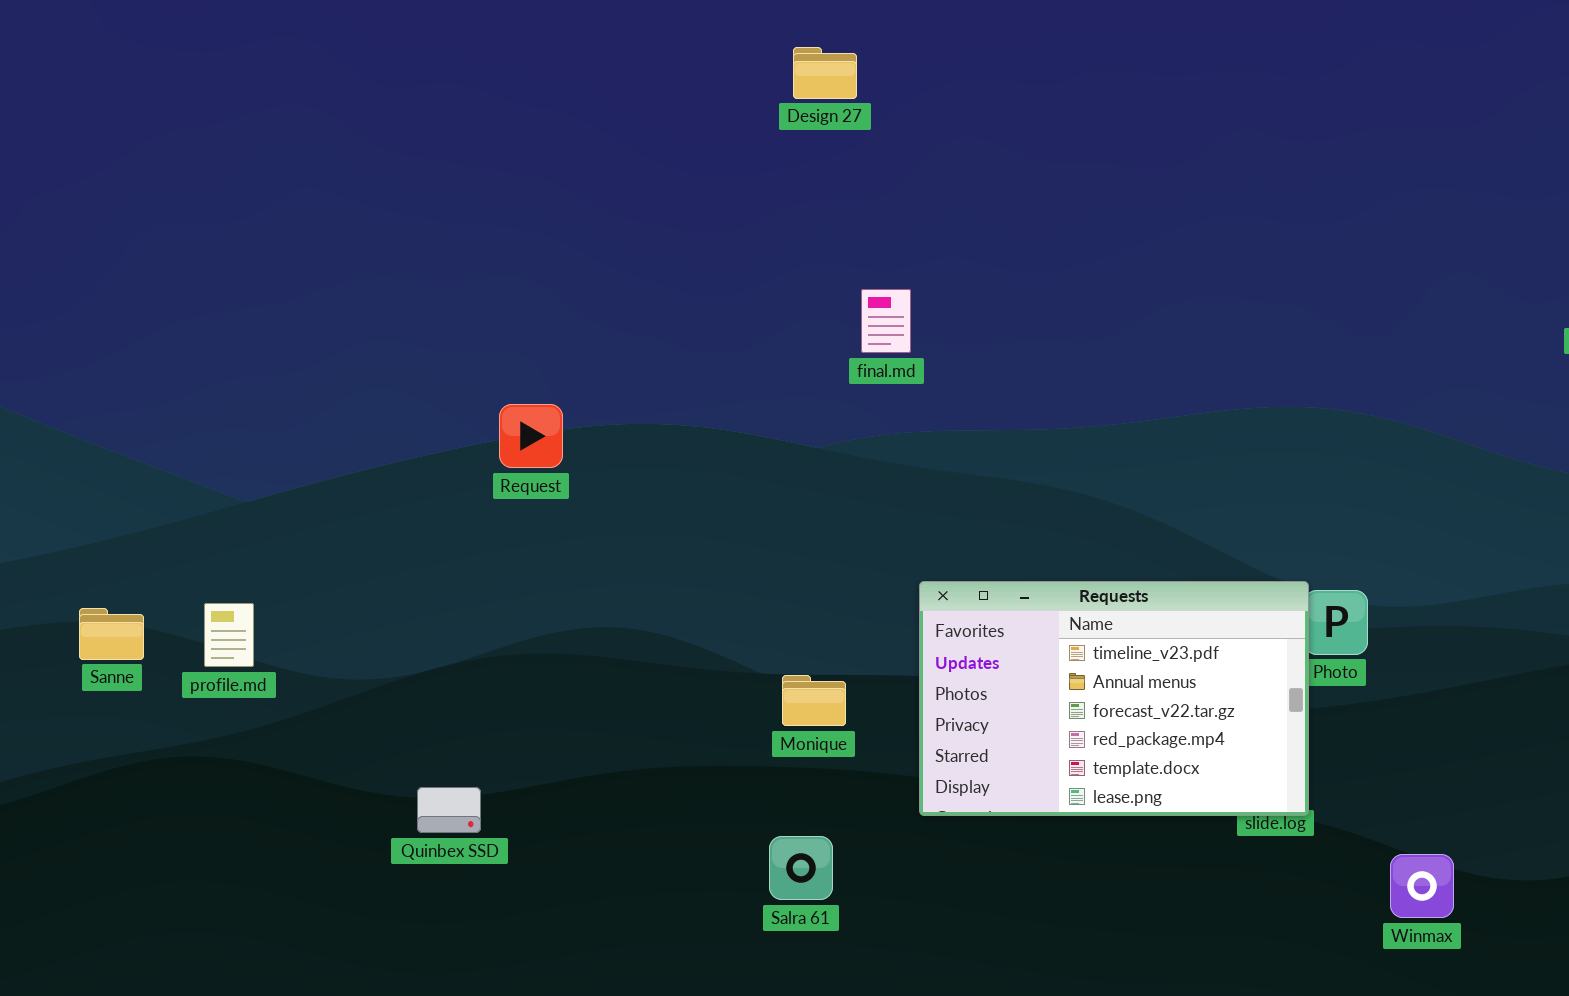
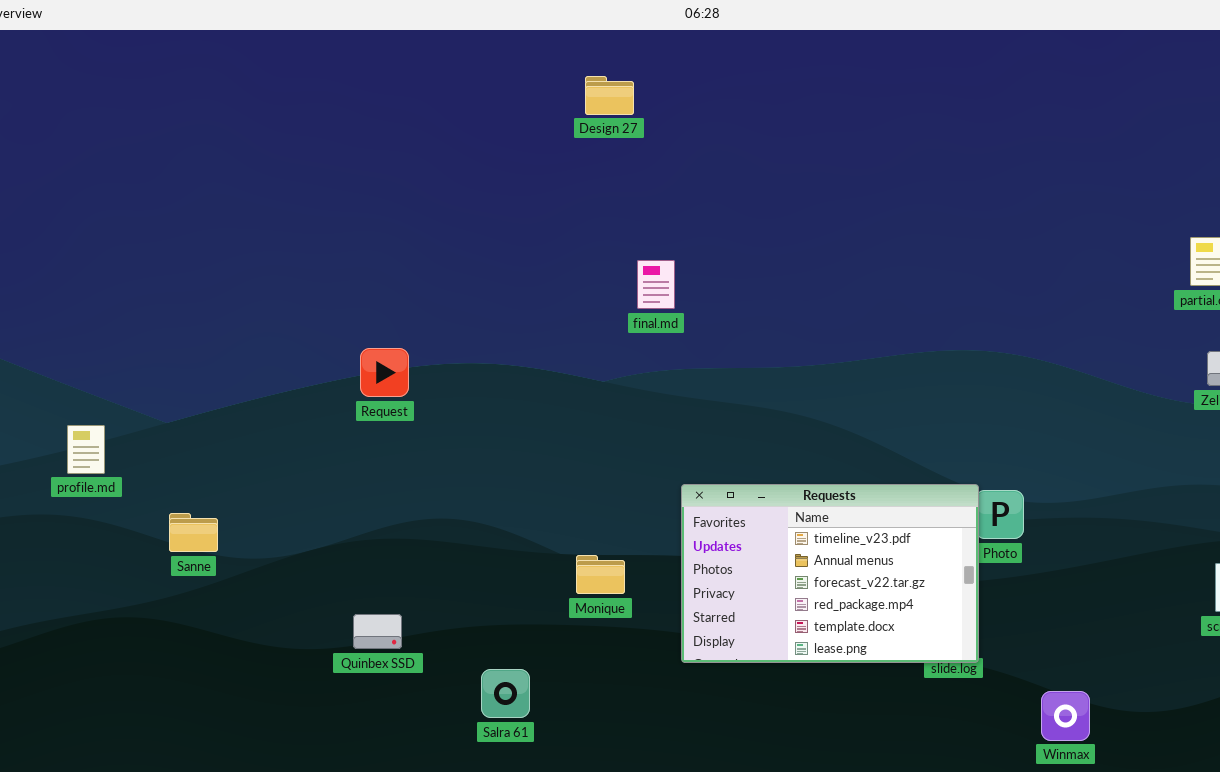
profile.md: [204,603,254,667] -> [67,425,105,474], moved
Sanne: [79,608,144,660] -> [169,513,218,552], moved
Quinbex SSD: [417,787,481,833] -> [353,614,402,649], moved
Salra 61: [769,836,833,900] -> [481,669,530,718], moved

